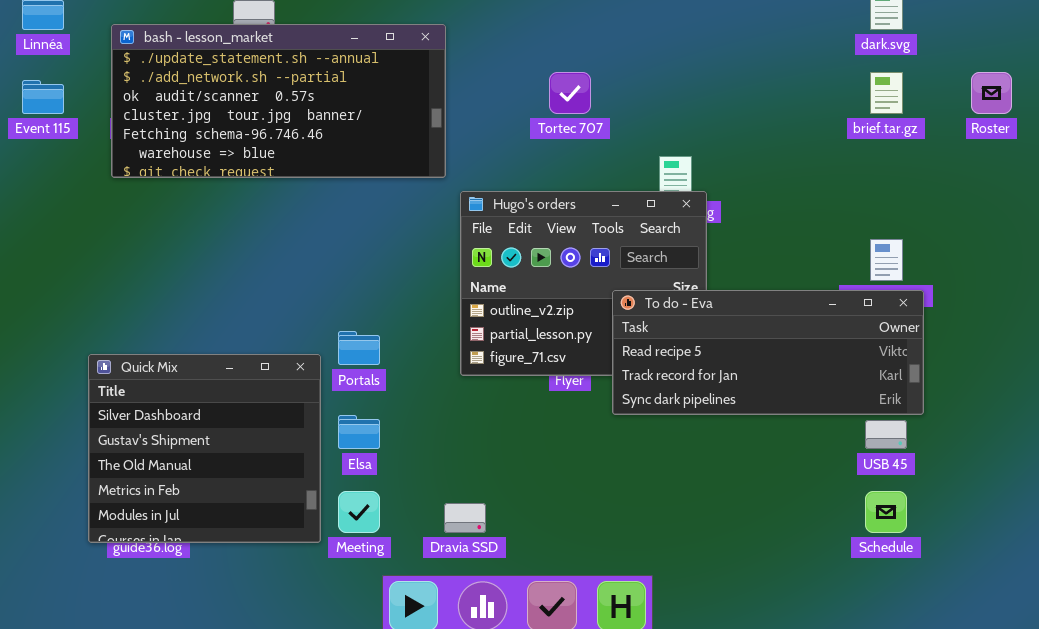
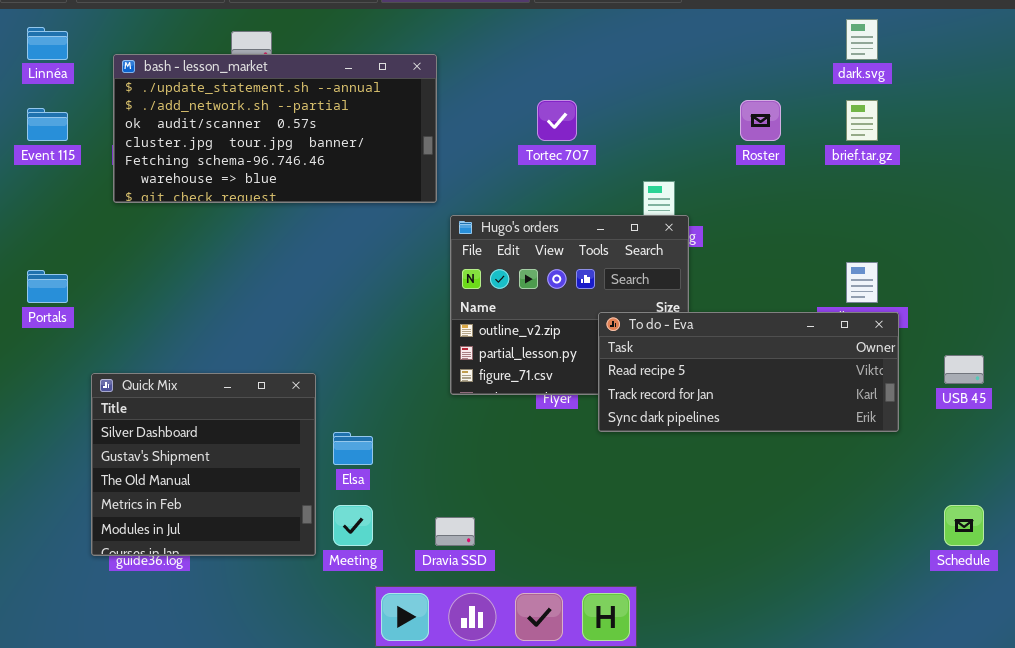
Roster: [971,72,1012,114] -> [740,100,781,141], moved
Portals: [338,331,380,365] -> [27,270,68,303], moved
USB 45: [865,420,907,449] -> [944,355,984,384], moved
Schedule: [865,491,907,533] -> [944,505,984,546], moved

